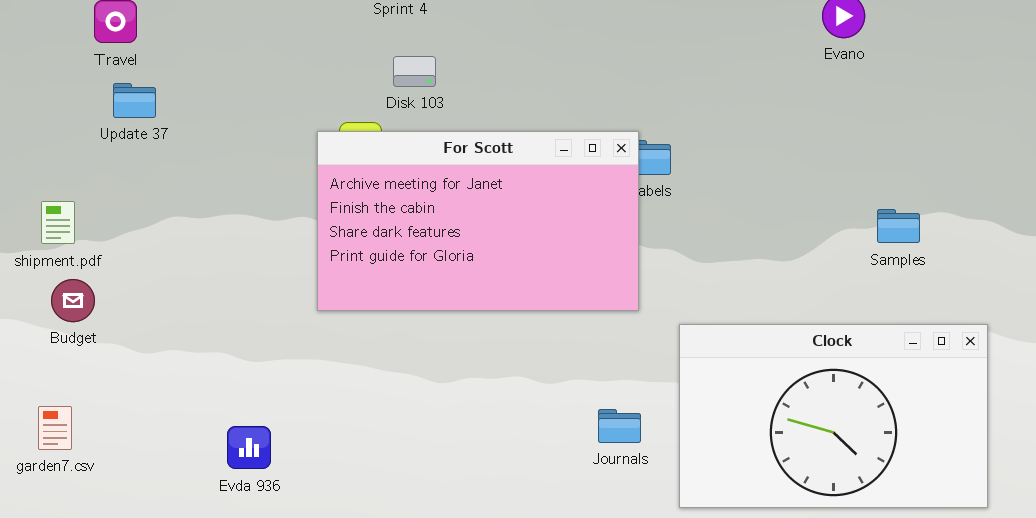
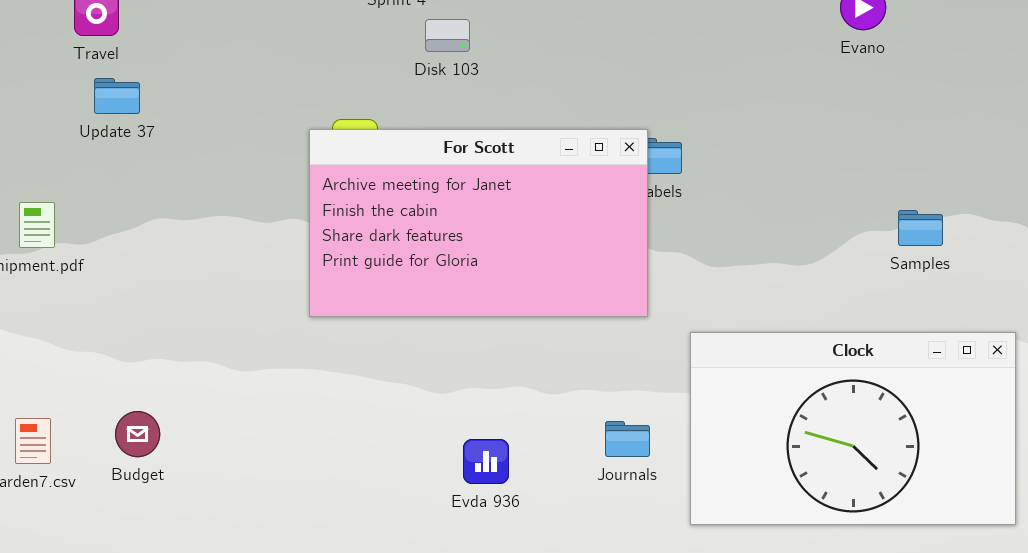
Disk 103: [393,56,436,87] -> [425,19,470,52], moved
Budget: [51,279,95,322] -> [115,411,160,457], moved
Evda 936: [227,426,271,469] -> [463,439,509,484], moved

